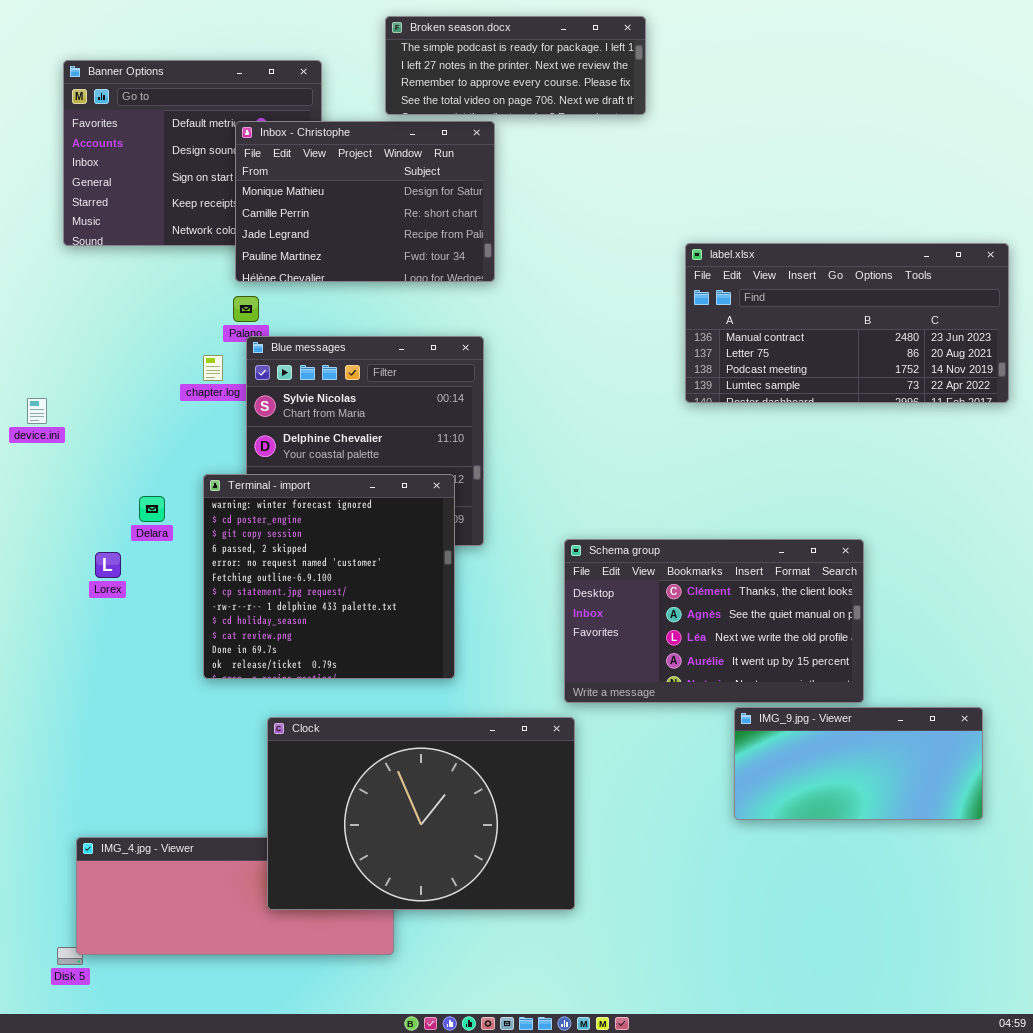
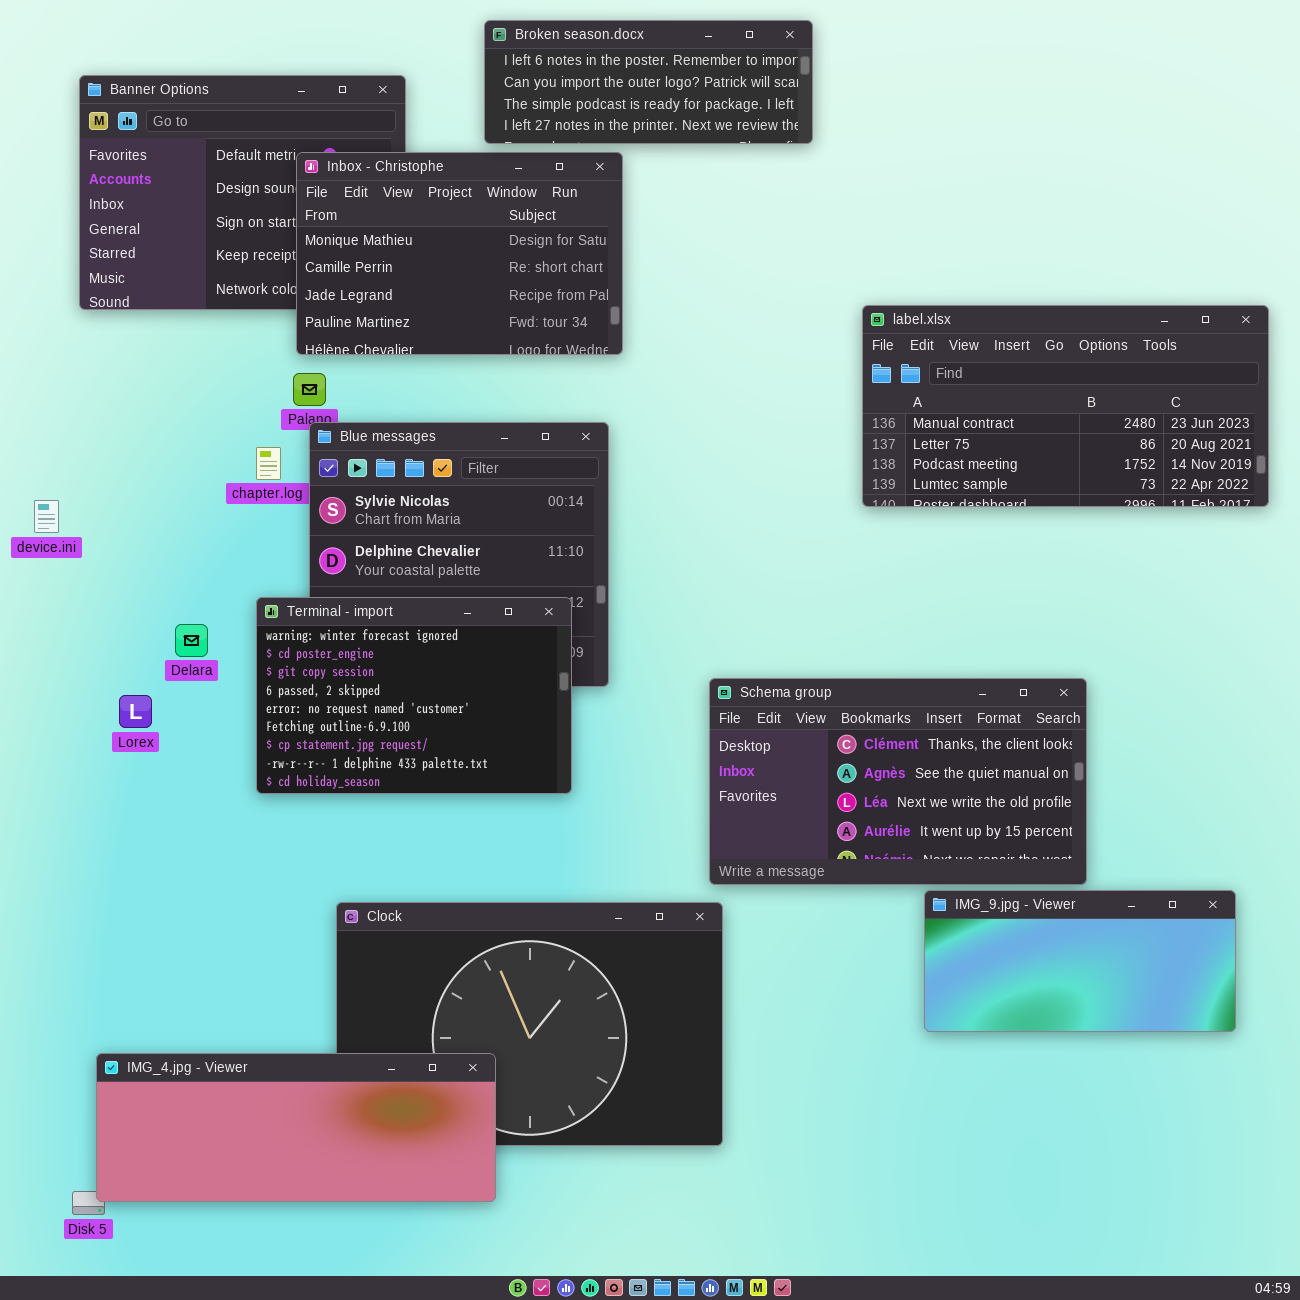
Broken season.docx: [385,16,646,115] -> [484,20,813,144], scrolled up 2 rows
Terminal - import: [203,474,455,679] -> [256,597,572,794], resized
IMG_4.jpg - Viewer: [76,837,394,955] -> [96,1053,496,1202], raised

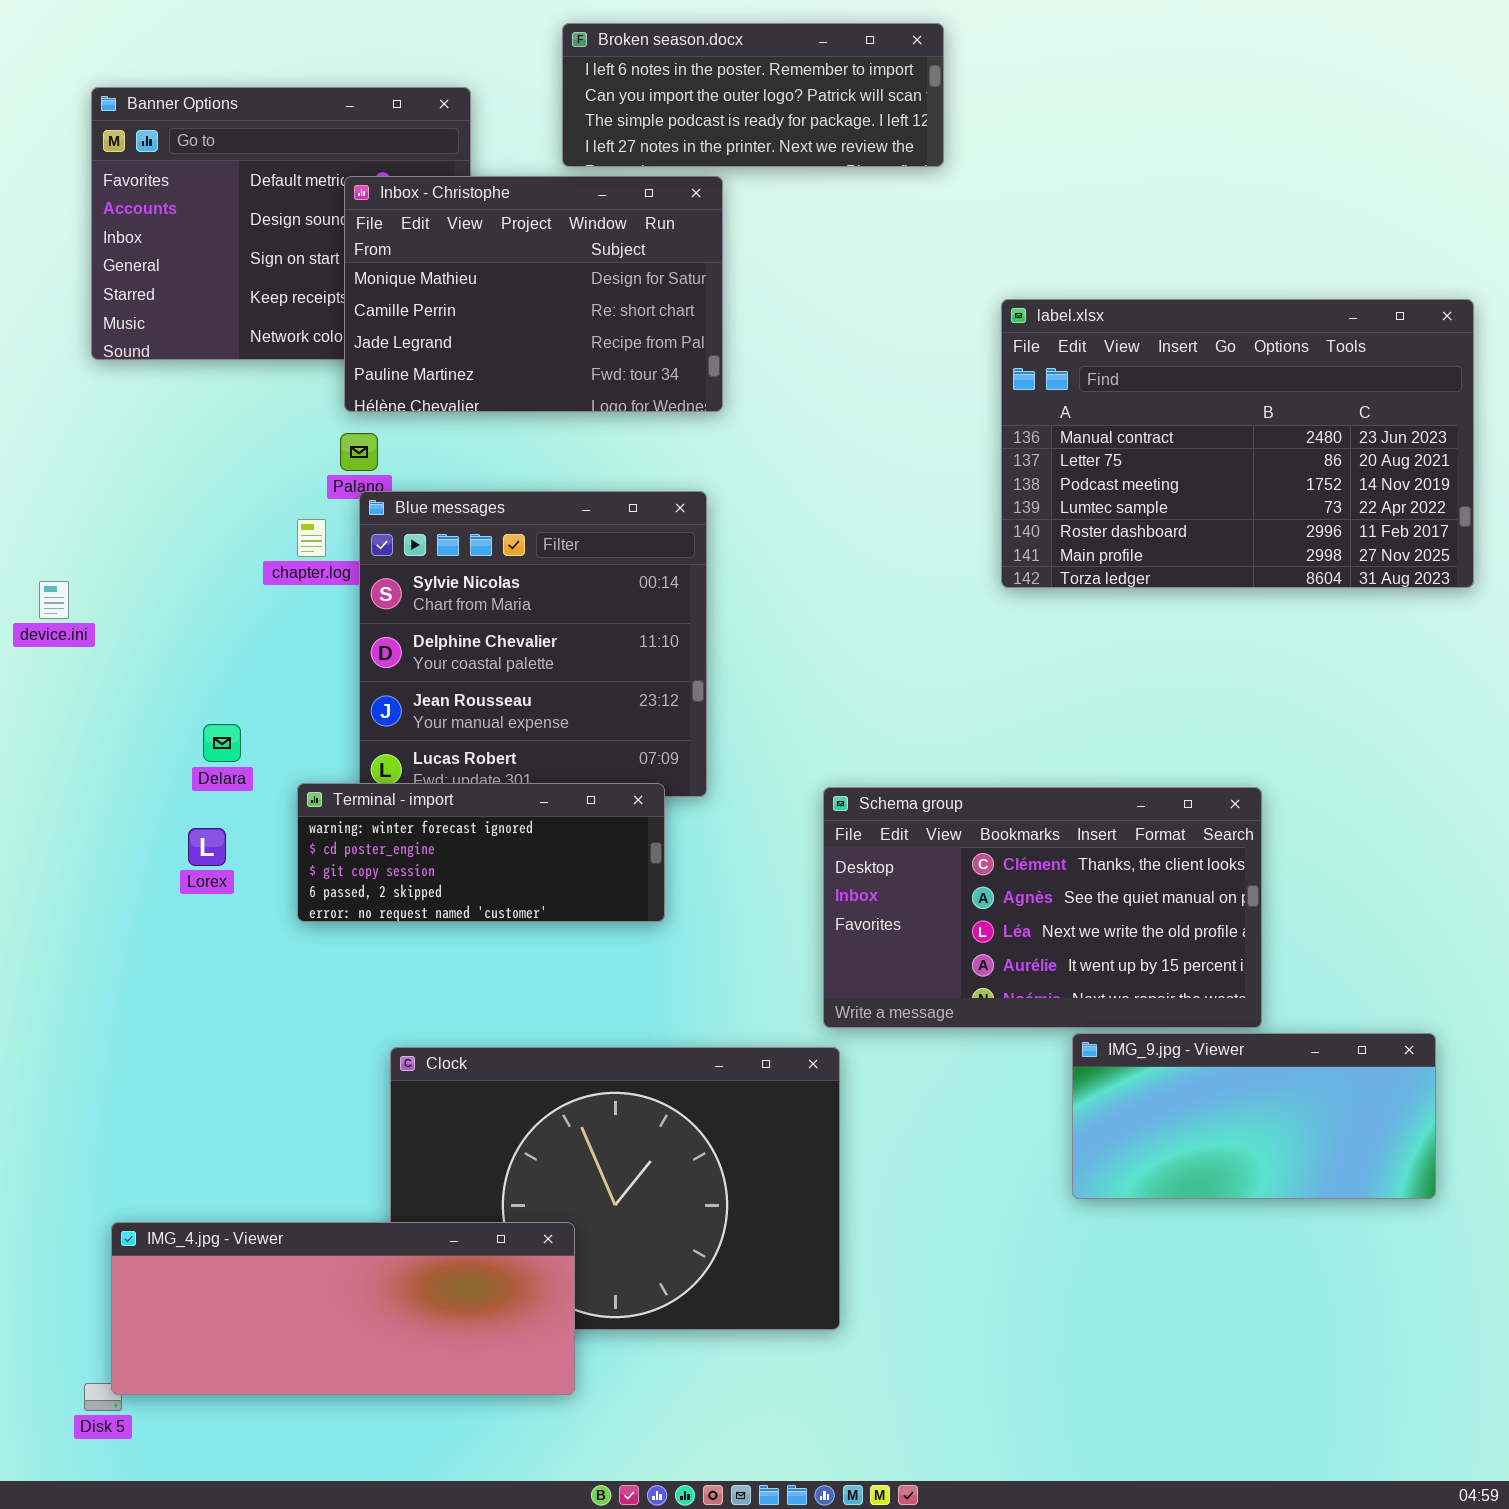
label.xlsx: [862,305,1269,507] -> [1001,299,1474,588], resized
Terminal - import: [256,597,572,794] -> [297,783,665,922], resized
Lorex: [119,695,152,728] -> [188,828,226,866], moved

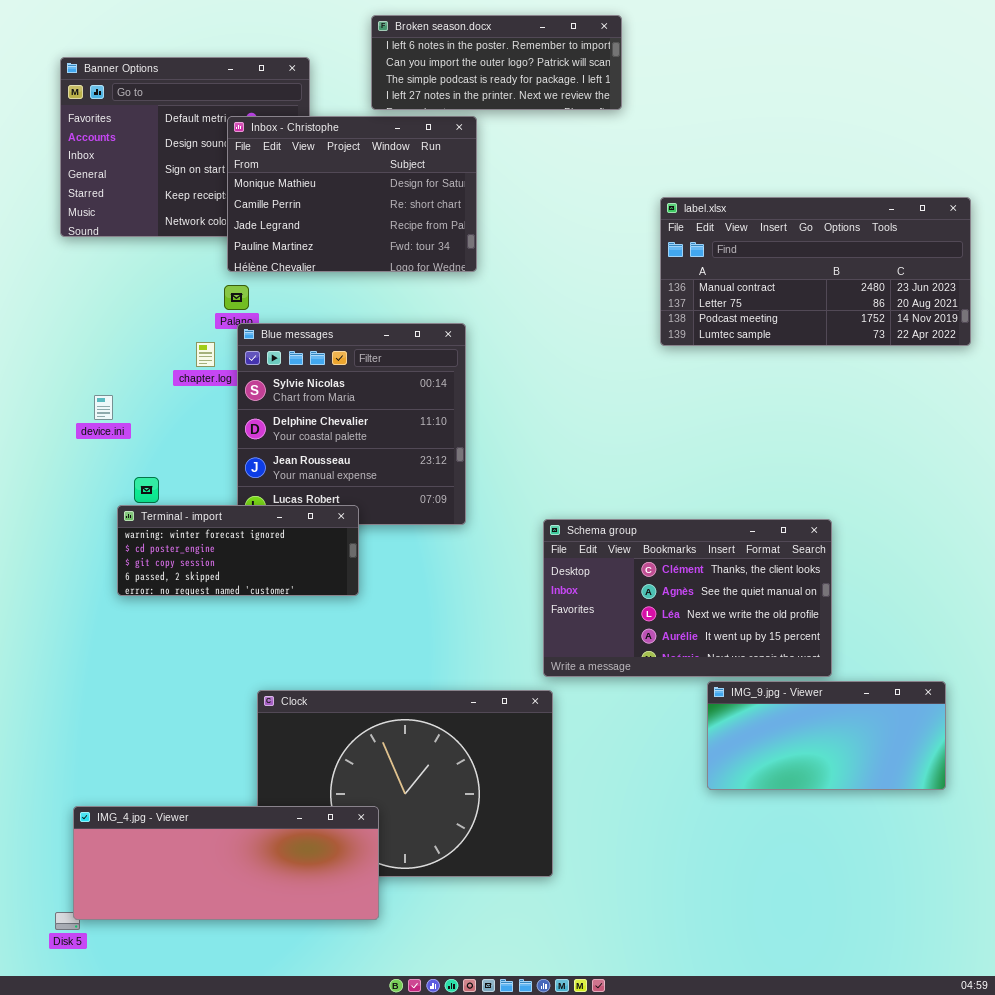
label.xlsx: [1001,299,1474,588] -> [660,197,971,346], resized
device.ini: [39,581,69,619] -> [94,395,113,420], moved
Terminal - import: [297,783,665,922] -> [117,505,359,596], moved

